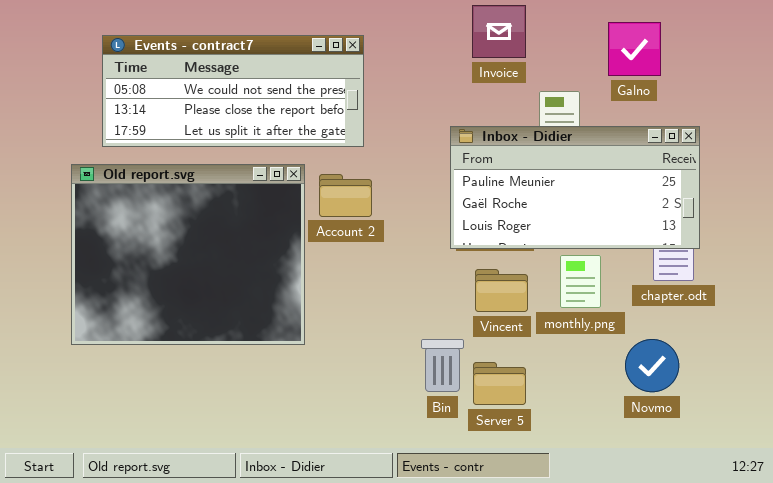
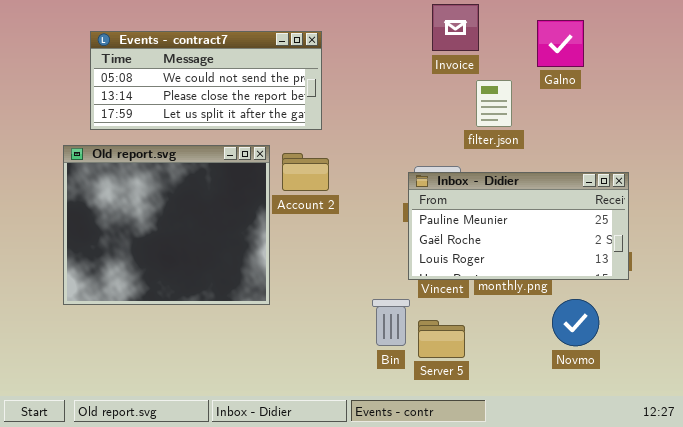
Invoice: [472,5,526,58] -> [432,4,479,51], moved
Inbox - Didier: [450,126,700,249] -> [408,172,629,280], moved

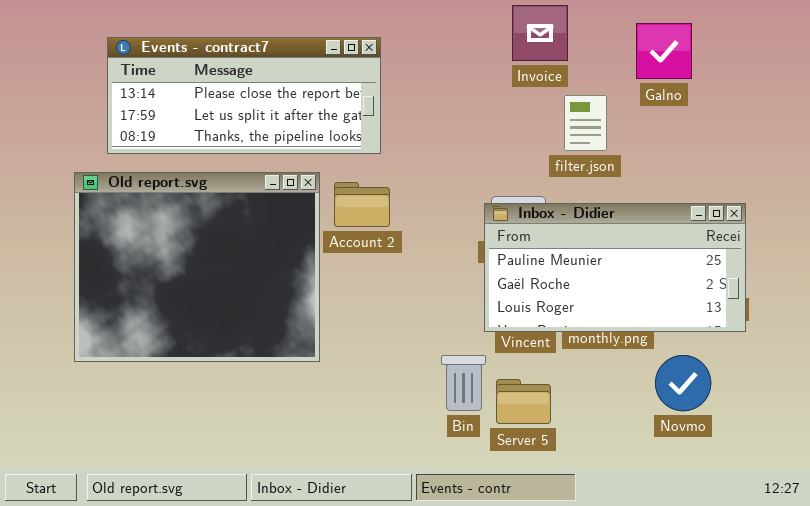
Events - contract7: [90,31,322,130] -> [107,37,381,154], scrolled down 1 row

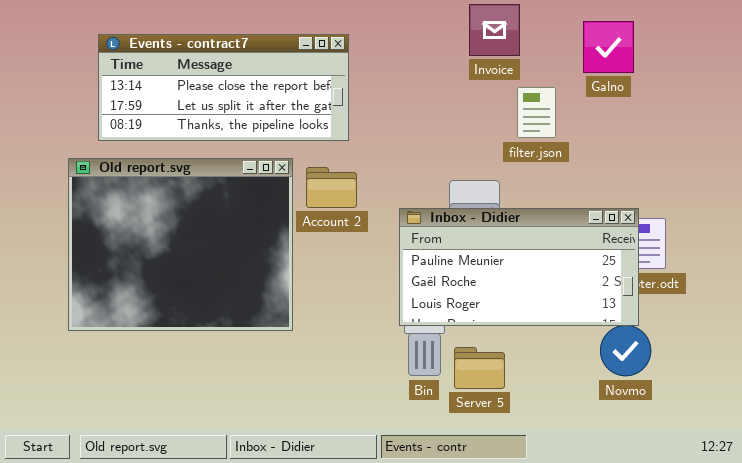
Inbox - Didier: [484,203,746,332] -> [399,208,639,326], moved

